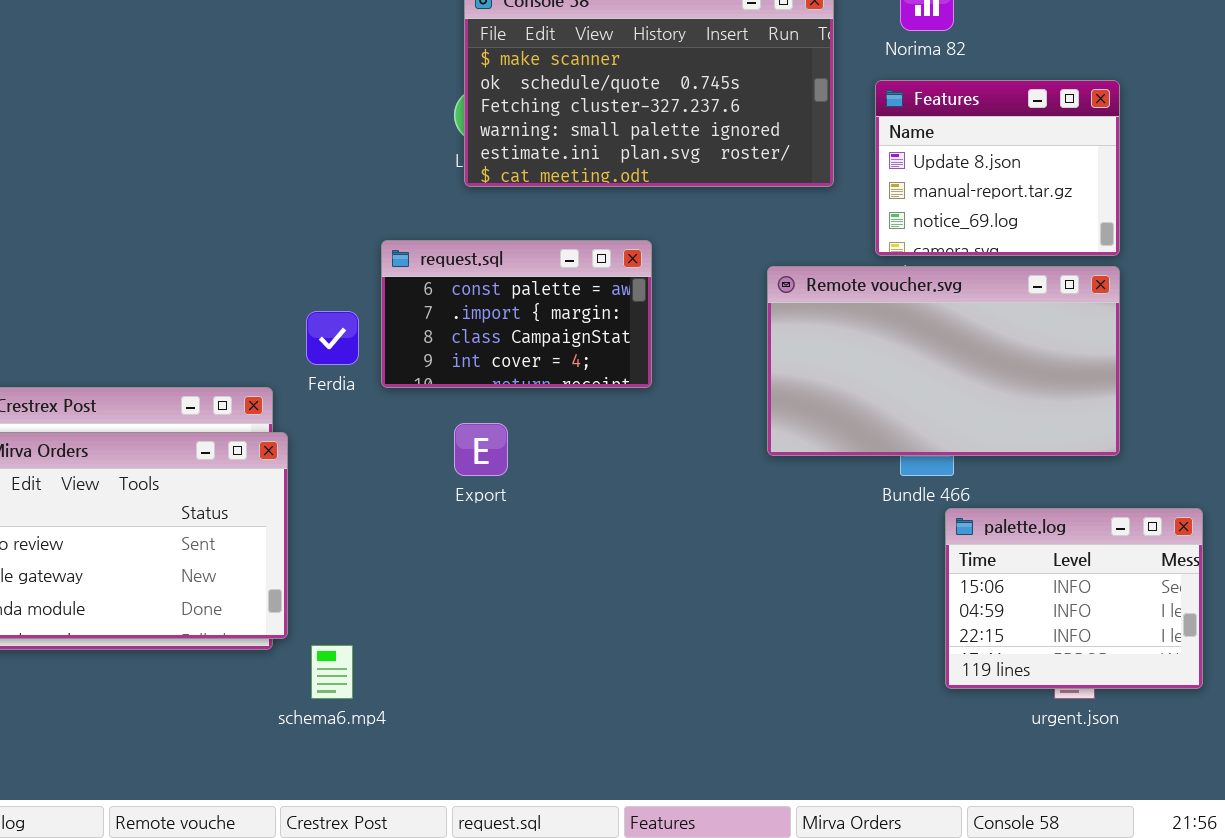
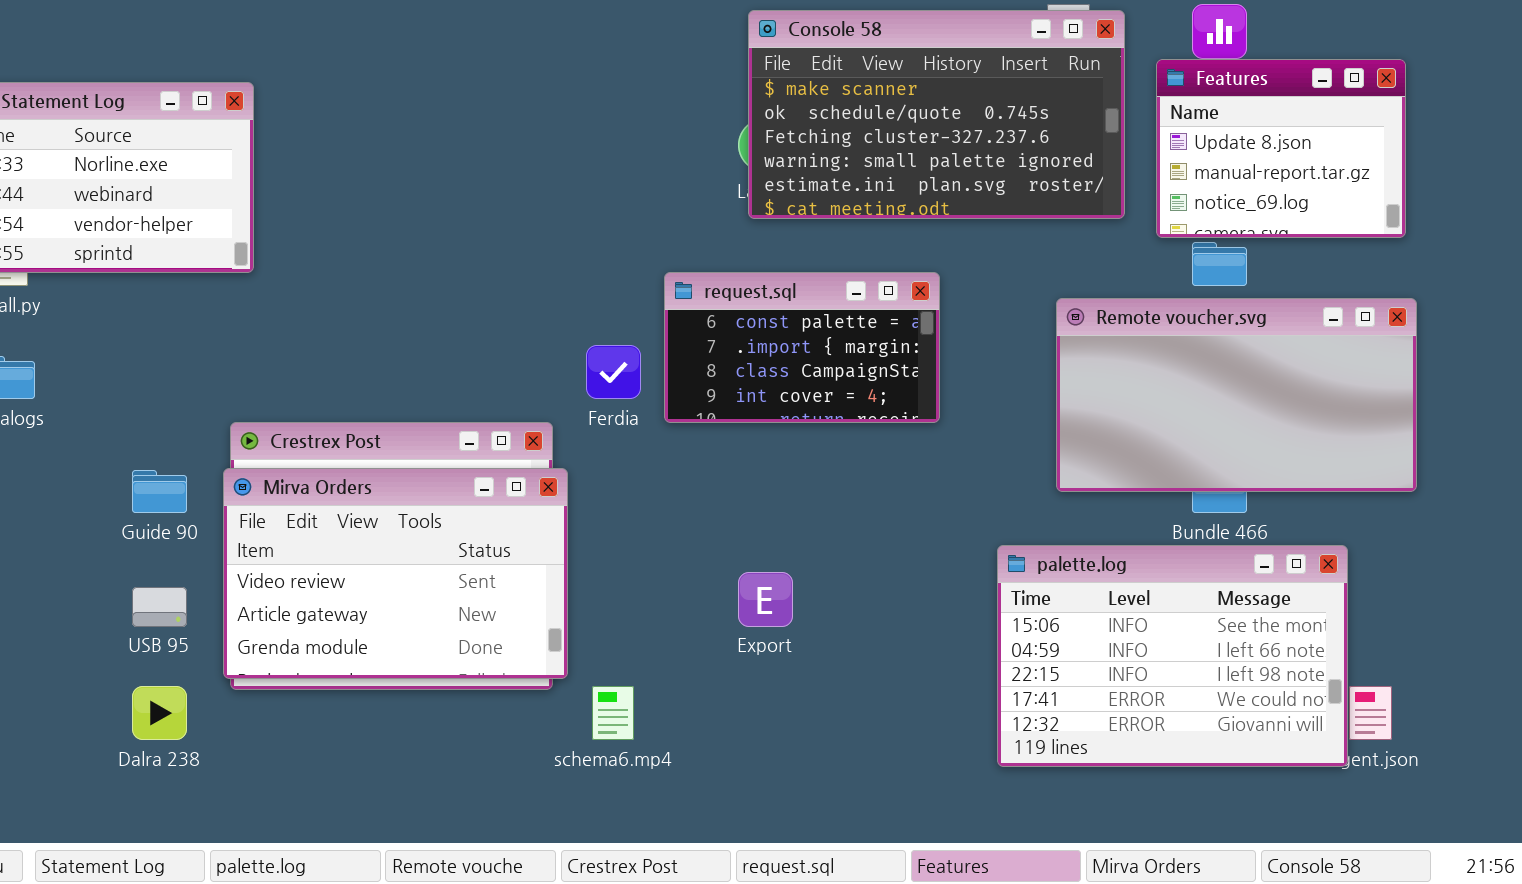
Features: [875,80,1120,256] -> [1156,59,1406,238], moved
Export: [454,423,508,476] -> [738,572,793,627], moved
palette.log: [945,508,1203,689] -> [997,545,1348,767], moved, resized

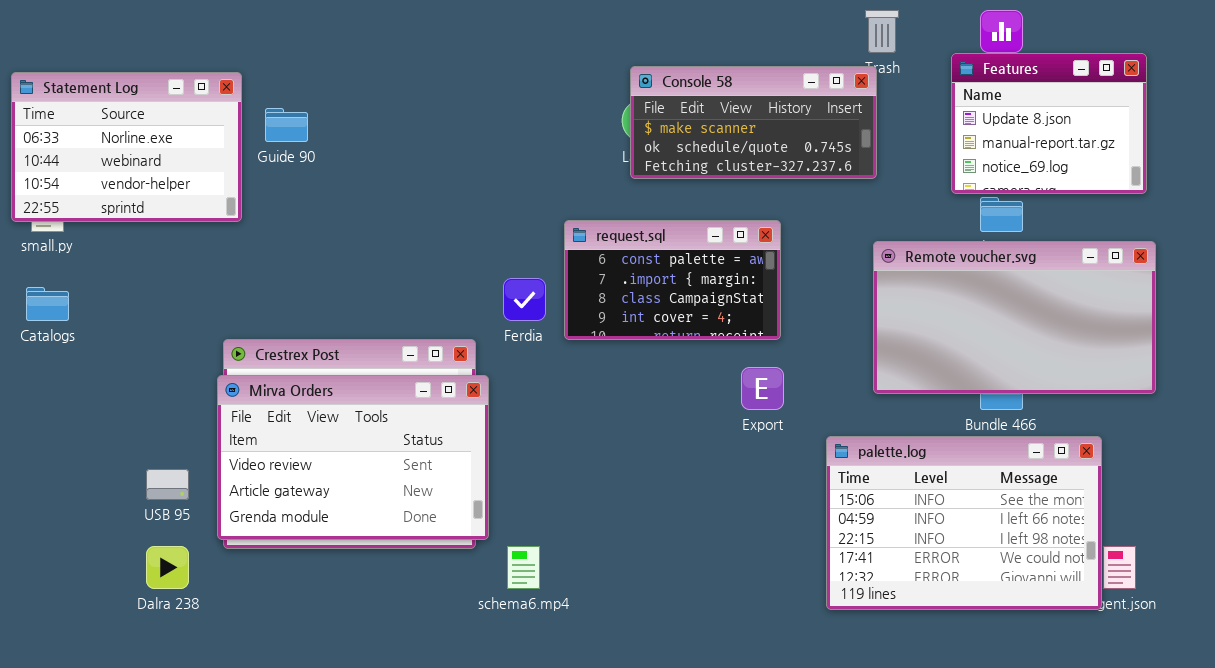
Console 58: [748,10,1125,219] -> [630,66,877,179], resized
Guide 90: [132,470,187,513] -> [265,108,308,142], moved
Export: [738,572,793,627] -> [741,367,784,410], moved

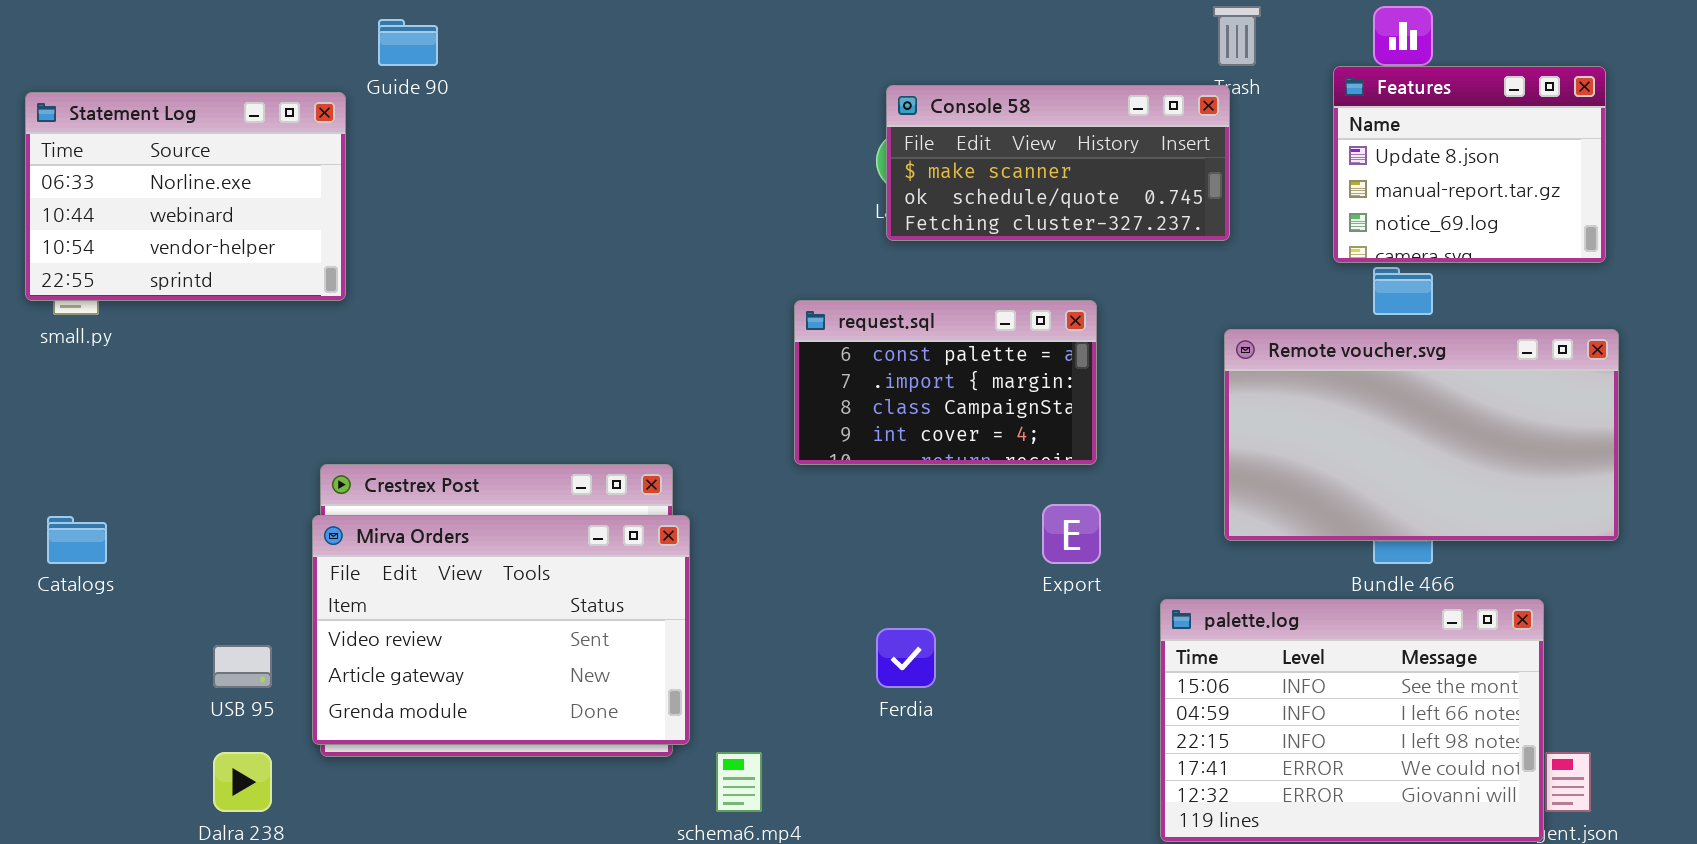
Guide 90: [265,108,308,142] -> [378,19,438,66], moved
Ferdia: [503,278,546,321] -> [876,628,936,688], moved
Catalogs: [26,287,69,321] -> [47,516,107,564], moved

